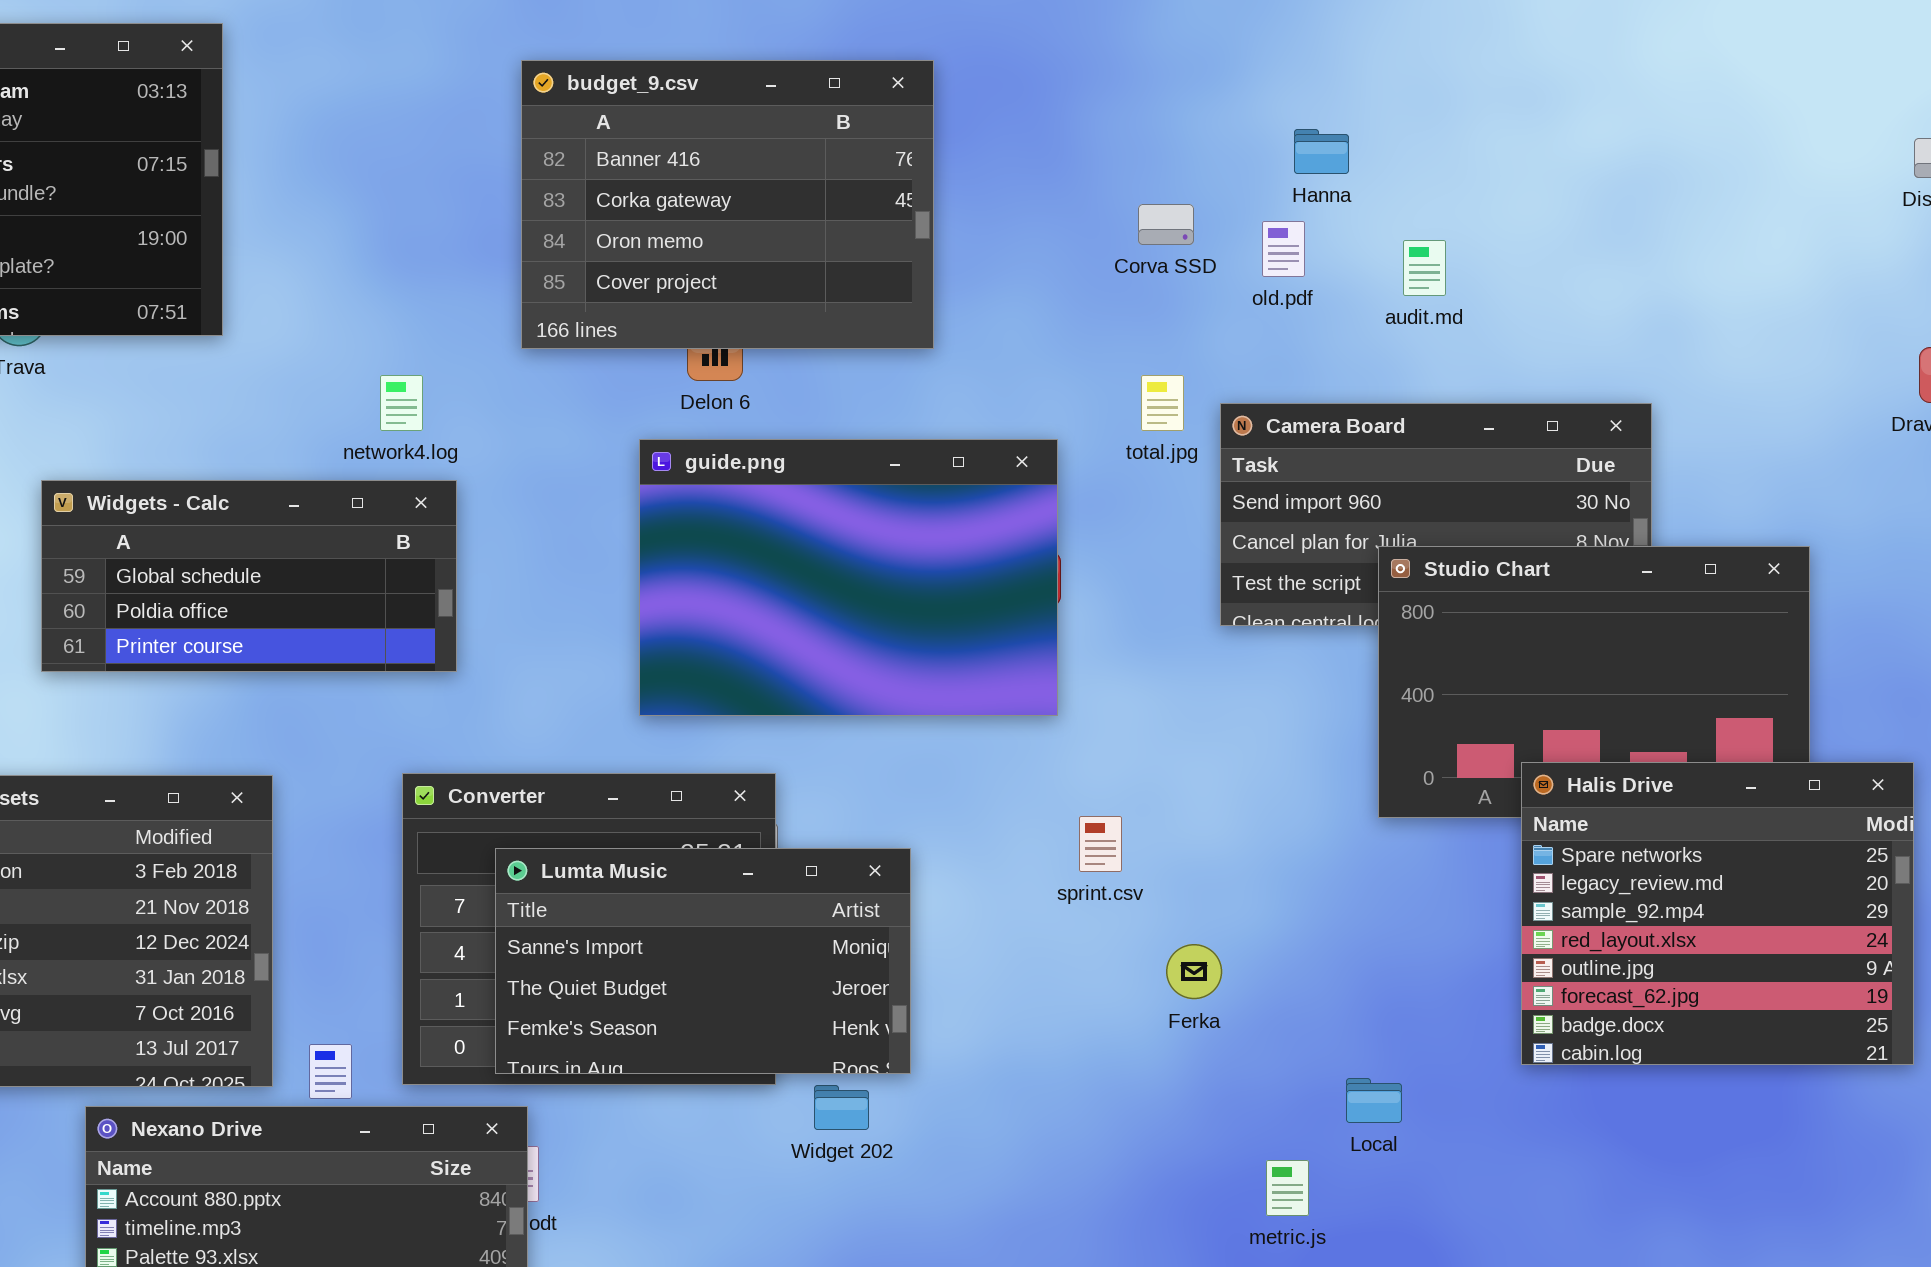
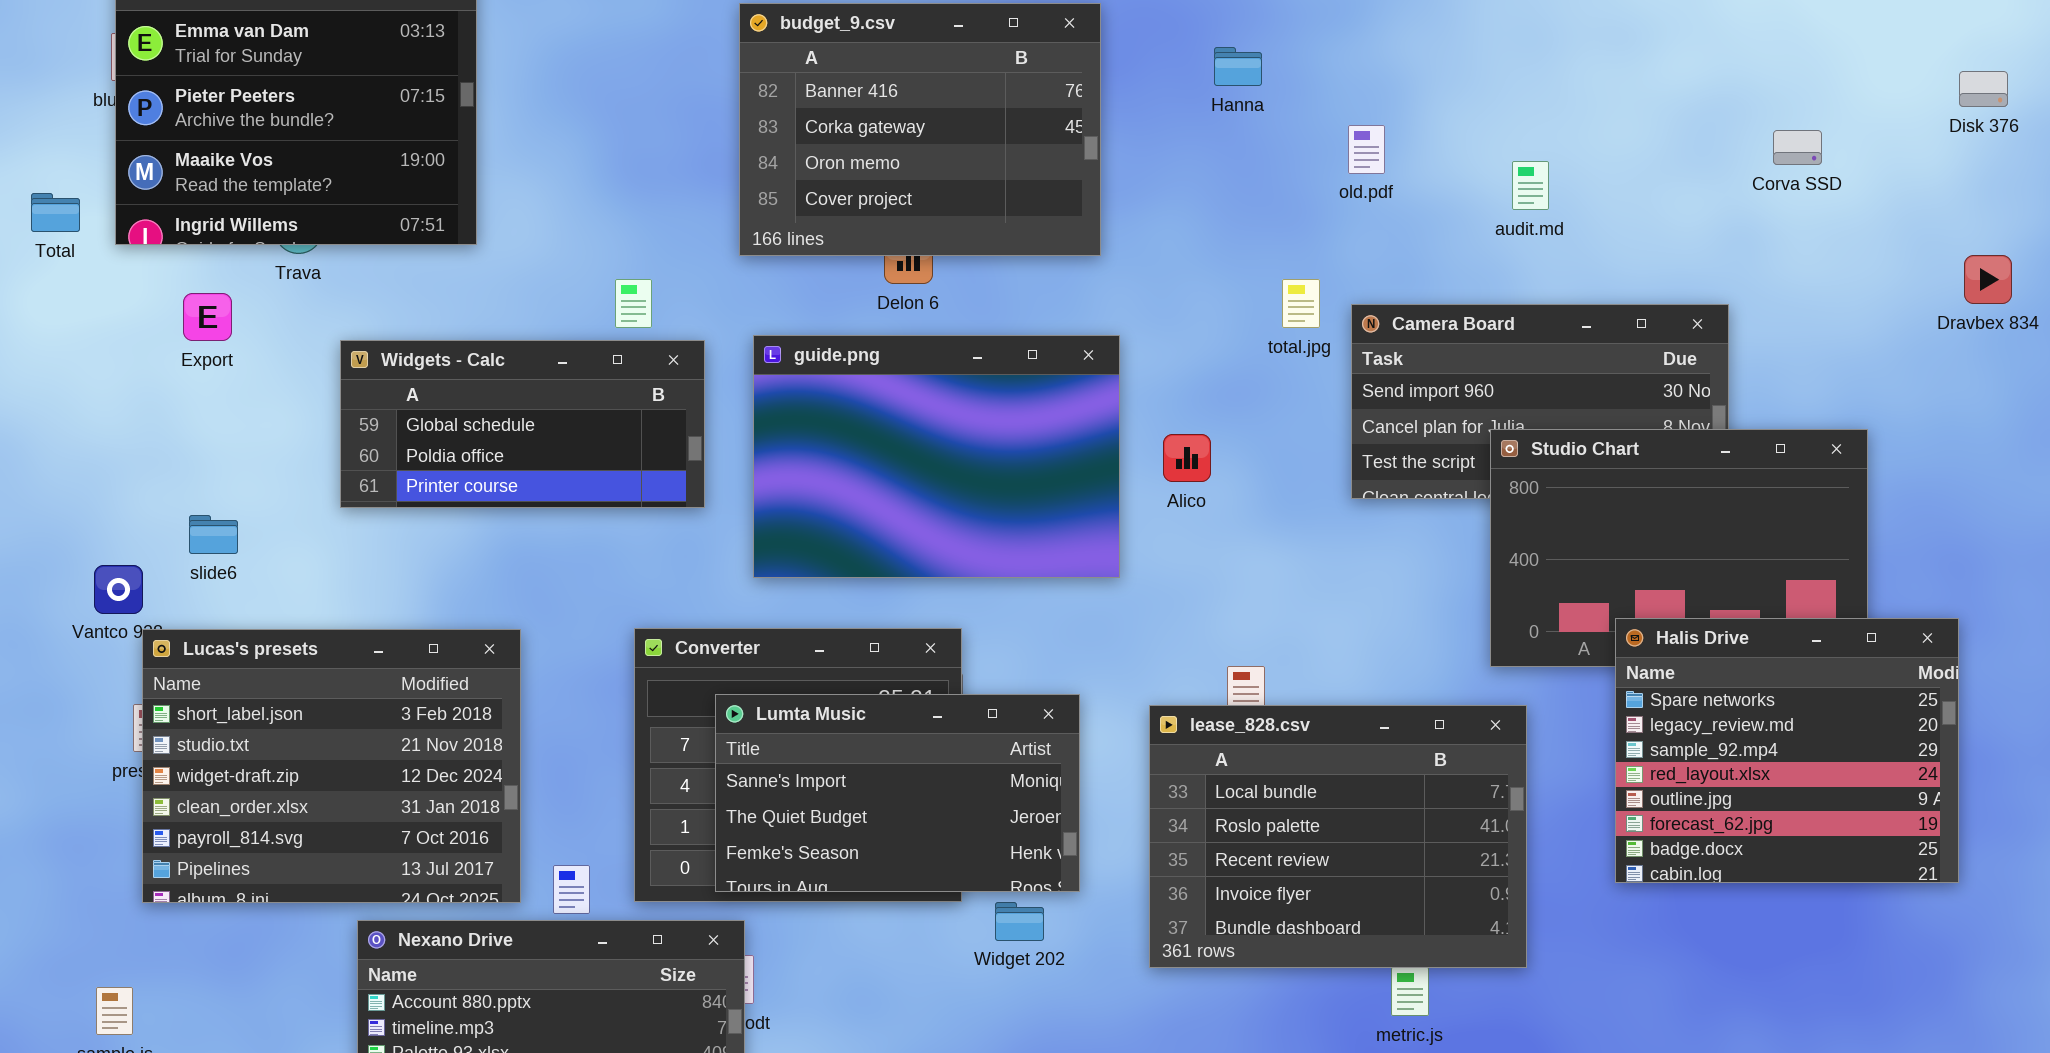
Hanna: [1294,129,1349,174] -> [1214,47,1262,86], moved
Corva SSD: [1138,204,1194,245] -> [1773,130,1822,165], moved
old.pdf: [1262,221,1305,277] -> [1348,125,1385,174], moved
guide.png: [639,439,1058,716] -> [753,335,1120,578], moved
Widgets - Calc: [41,480,457,672] -> [340,340,705,508], moved
lease_828.csv: none -> [1149,705,1527,968], opened

